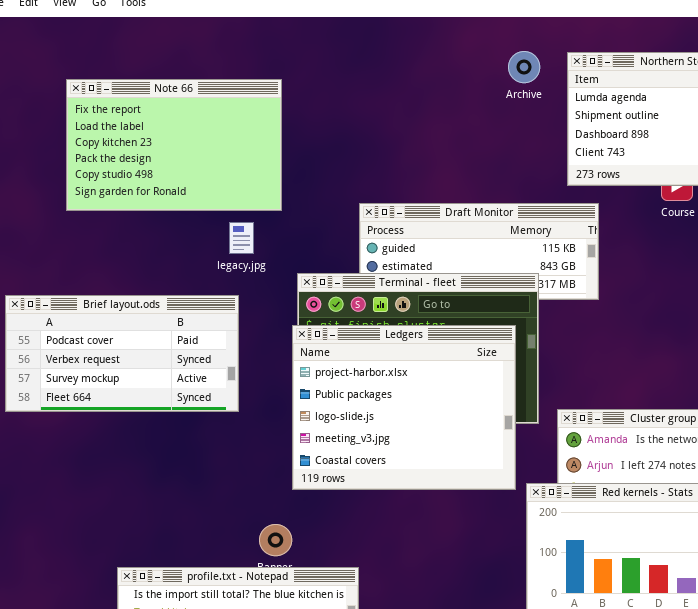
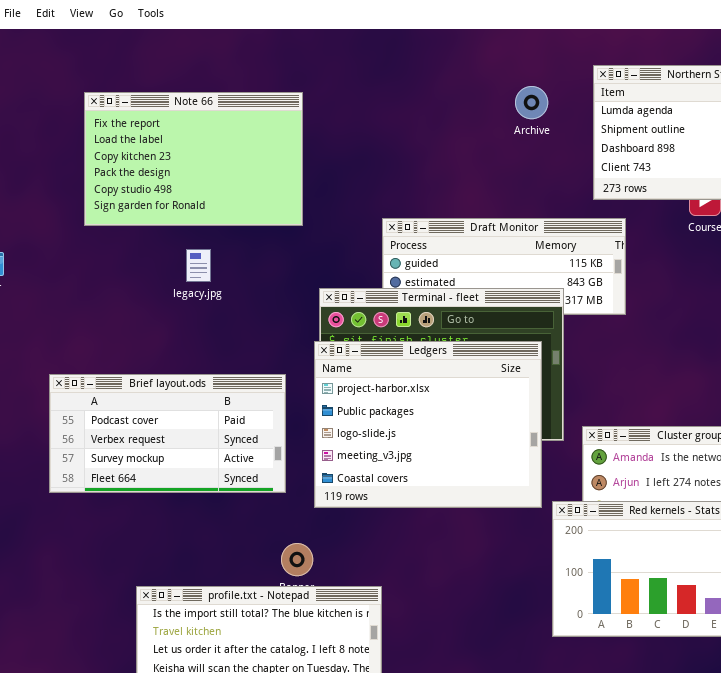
Archive: [508,51,540,83] -> [515,86,548,119], moved
legacy.jpg: [229,222,254,254] -> [186,249,211,282], moved
Brief layout.ods: [5,295,239,412] -> [49,374,286,493], moved

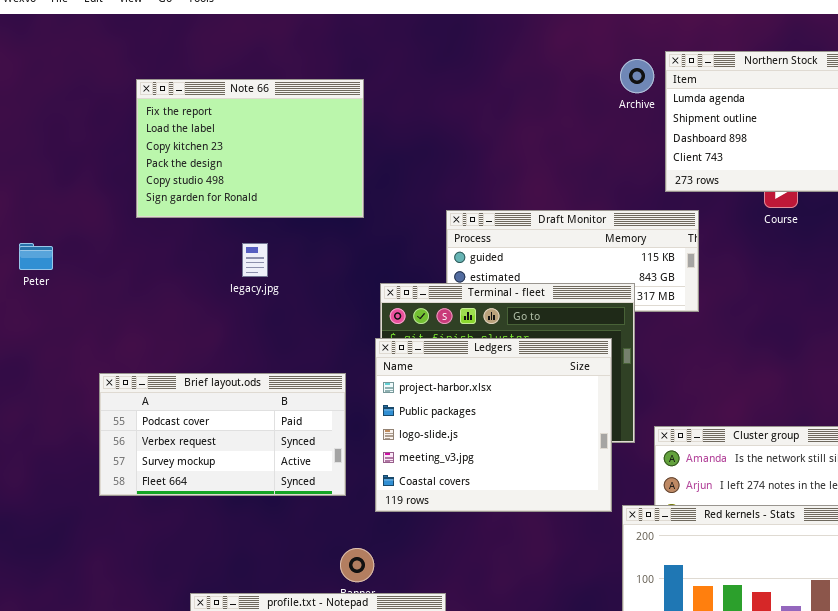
Archive: [515,86,548,119] -> [620,59,654,93], moved

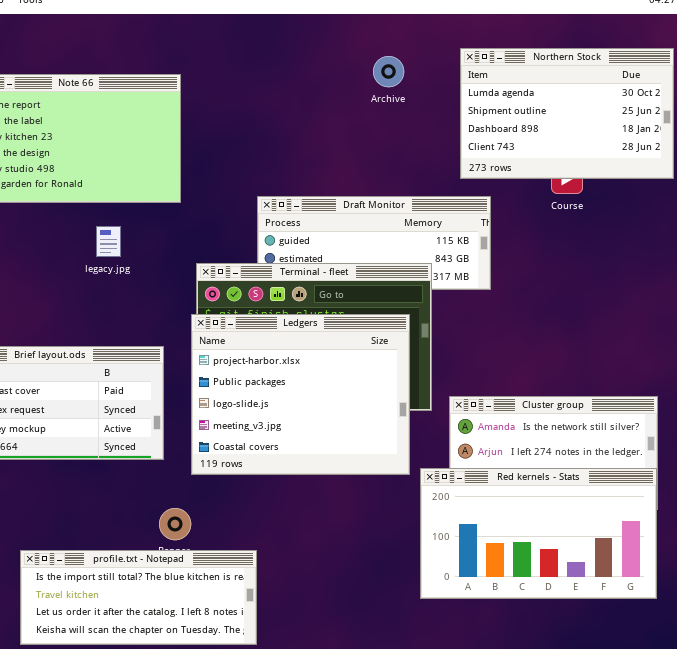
Archive: [620,59,654,93] -> [373,56,404,87], moved
legacy.jpg: [242,243,268,277] -> [96,226,121,257], moved

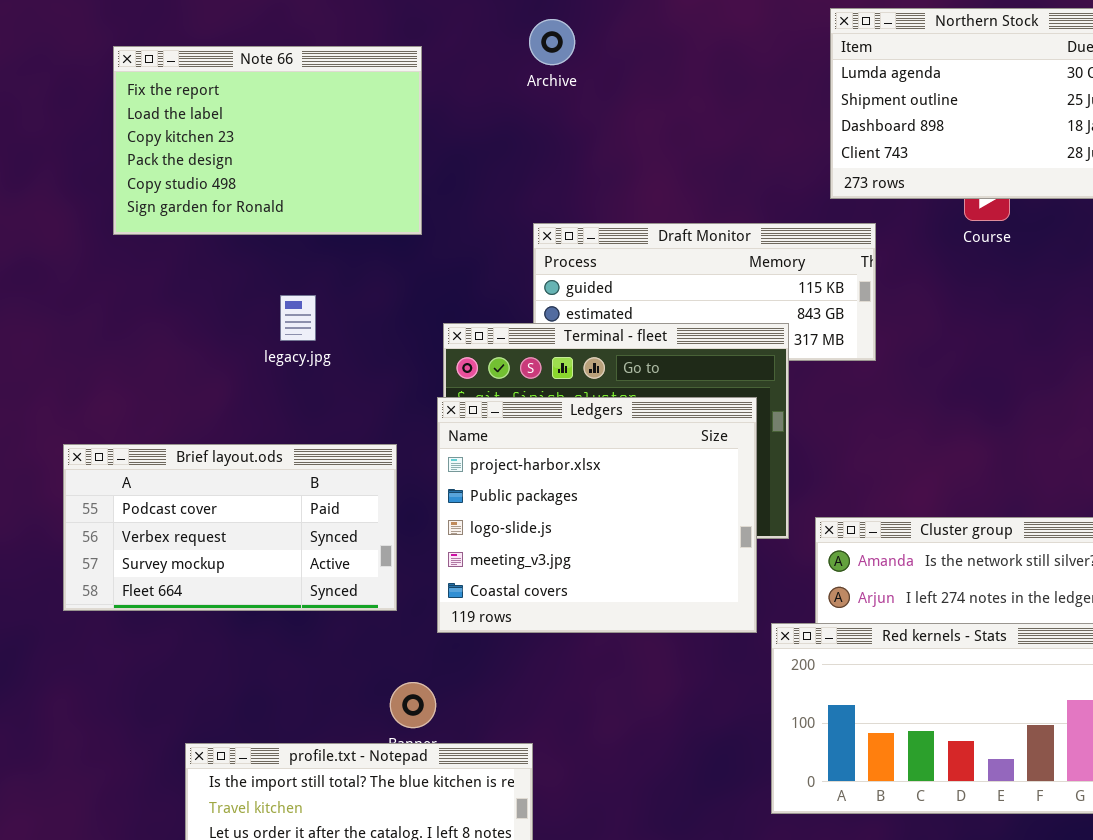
Archive: [373,56,404,87] -> [529,19,575,65], moved
legacy.jpg: [96,226,121,257] -> [280,295,316,341], moved

